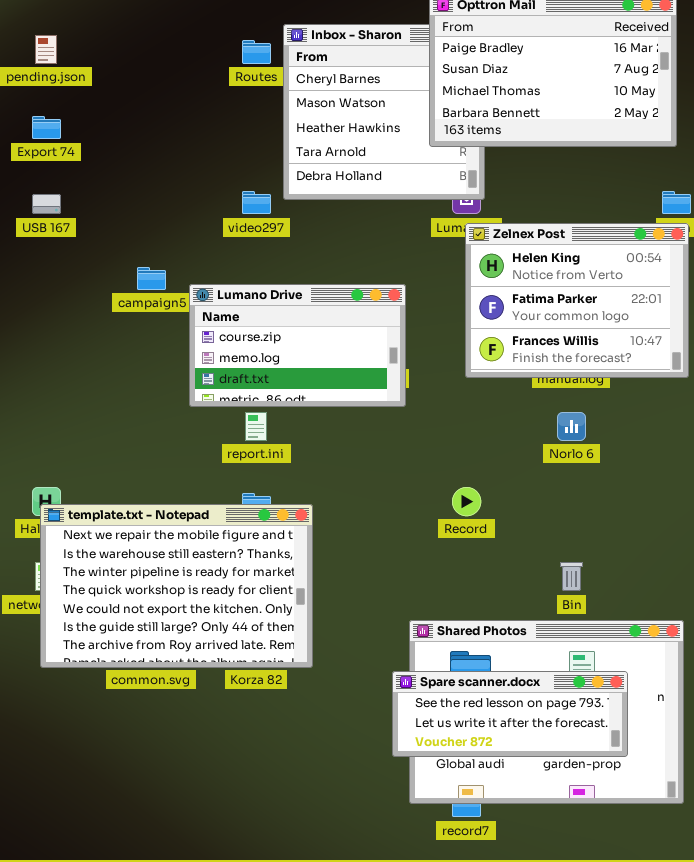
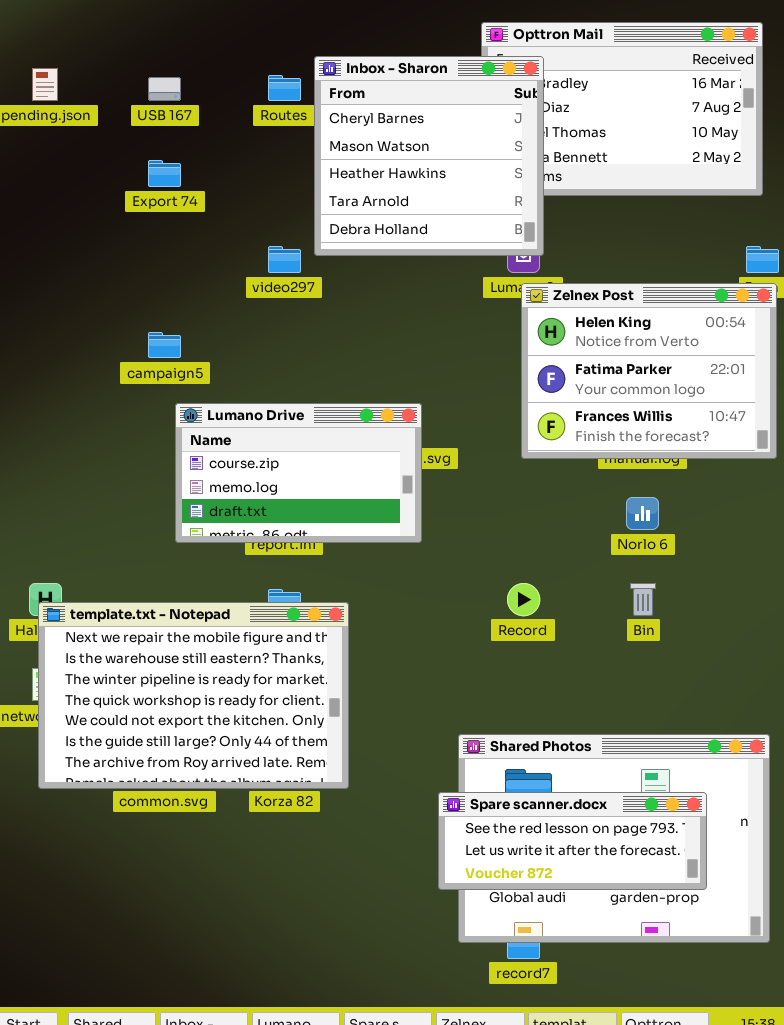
Inbox - Sharon: [283,24,485,200] -> [314,56,544,256], raised
Export 74: [32,116,61,139] -> [148,160,181,187], moved
USB 167: [32,194,61,214] -> [148,77,181,101], moved
Lumano Drive: [189,284,406,407] -> [175,403,422,543], moved
Bin: [560,562,583,591] -> [630,583,656,616], moved

